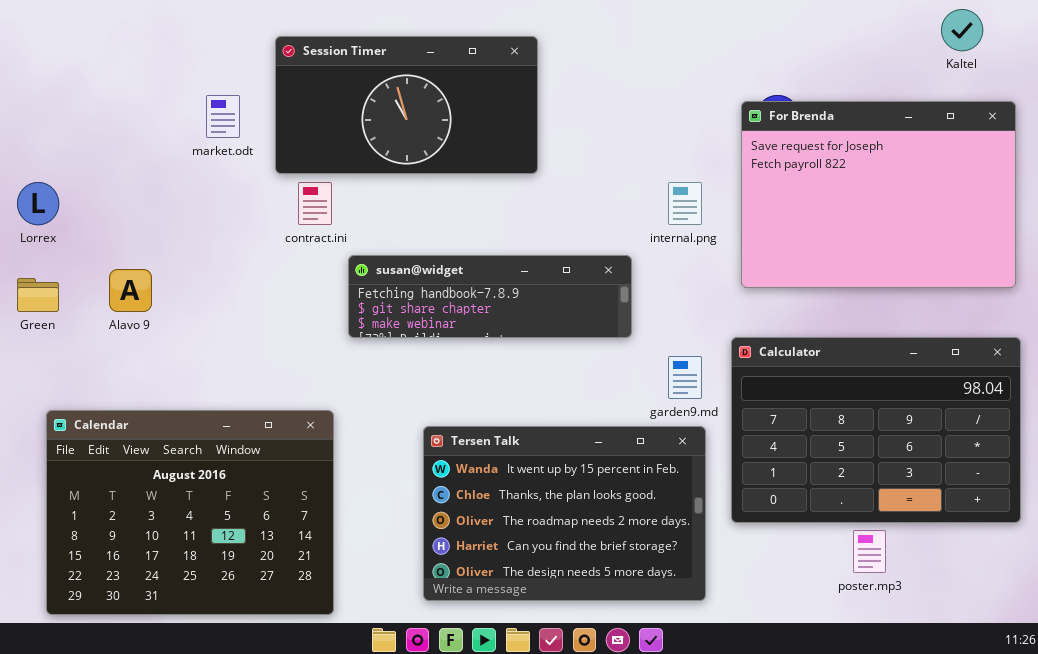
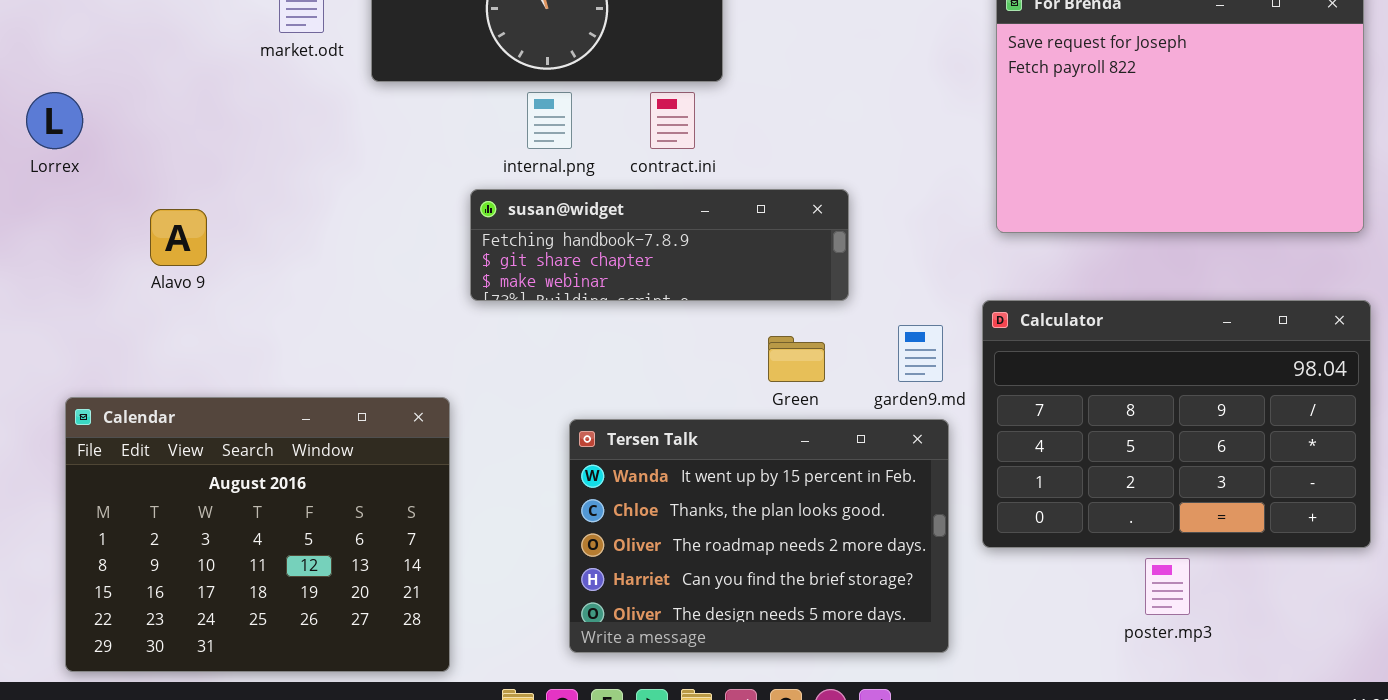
contract.ini: [298,182,332,225] -> [650,92,695,149], moved
internal.png: [668,182,702,225] -> [527,92,572,149], moved
Green: [17,278,59,312] -> [768,336,825,382], moved

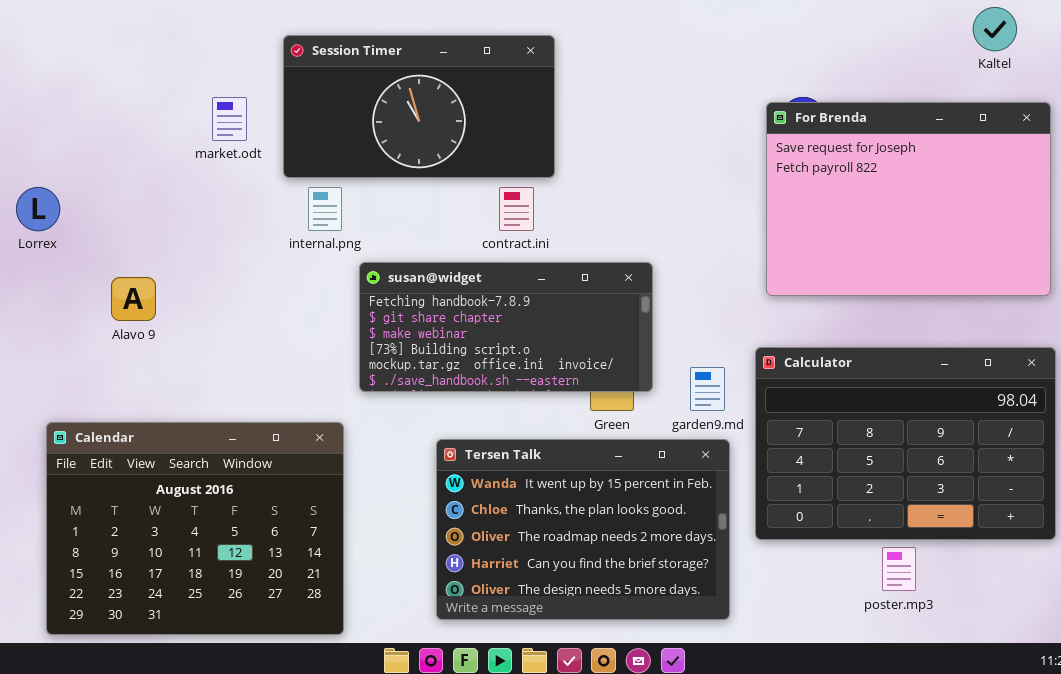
internal.png: [527,92,572,149] -> [308,187,342,231], moved
susan@widget: [470,189,849,301] -> [359,262,653,392], resized

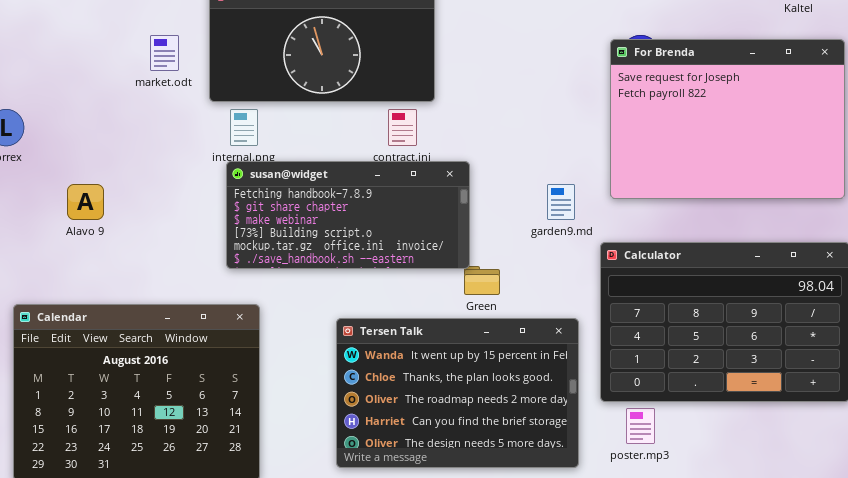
susan@widget: [359,262,653,392] -> [226,161,470,269], moved
garden9.md: [690,367,725,411] -> [547,184,575,220], moved
poster.mp3: [882,547,916,591] -> [626,408,655,444], moved

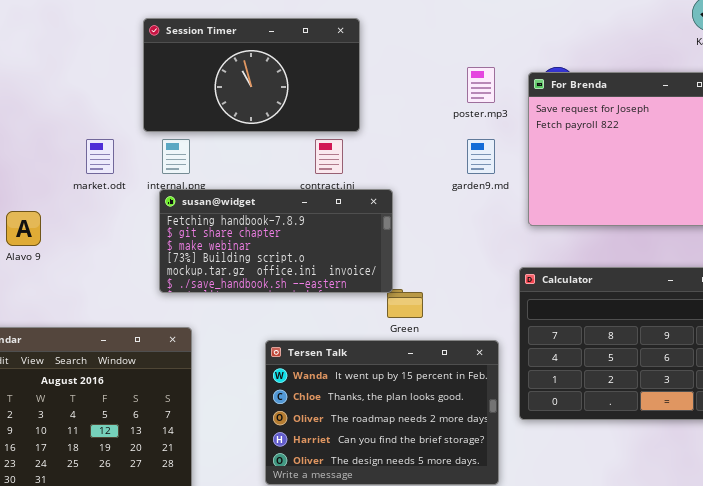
market.odt: [150,35,179,71] -> [86,139,114,174], moved
garden9.md: [547,184,575,220] -> [467,139,495,174], moved
poster.mp3: [626,408,655,444] -> [467,67,495,103], moved

